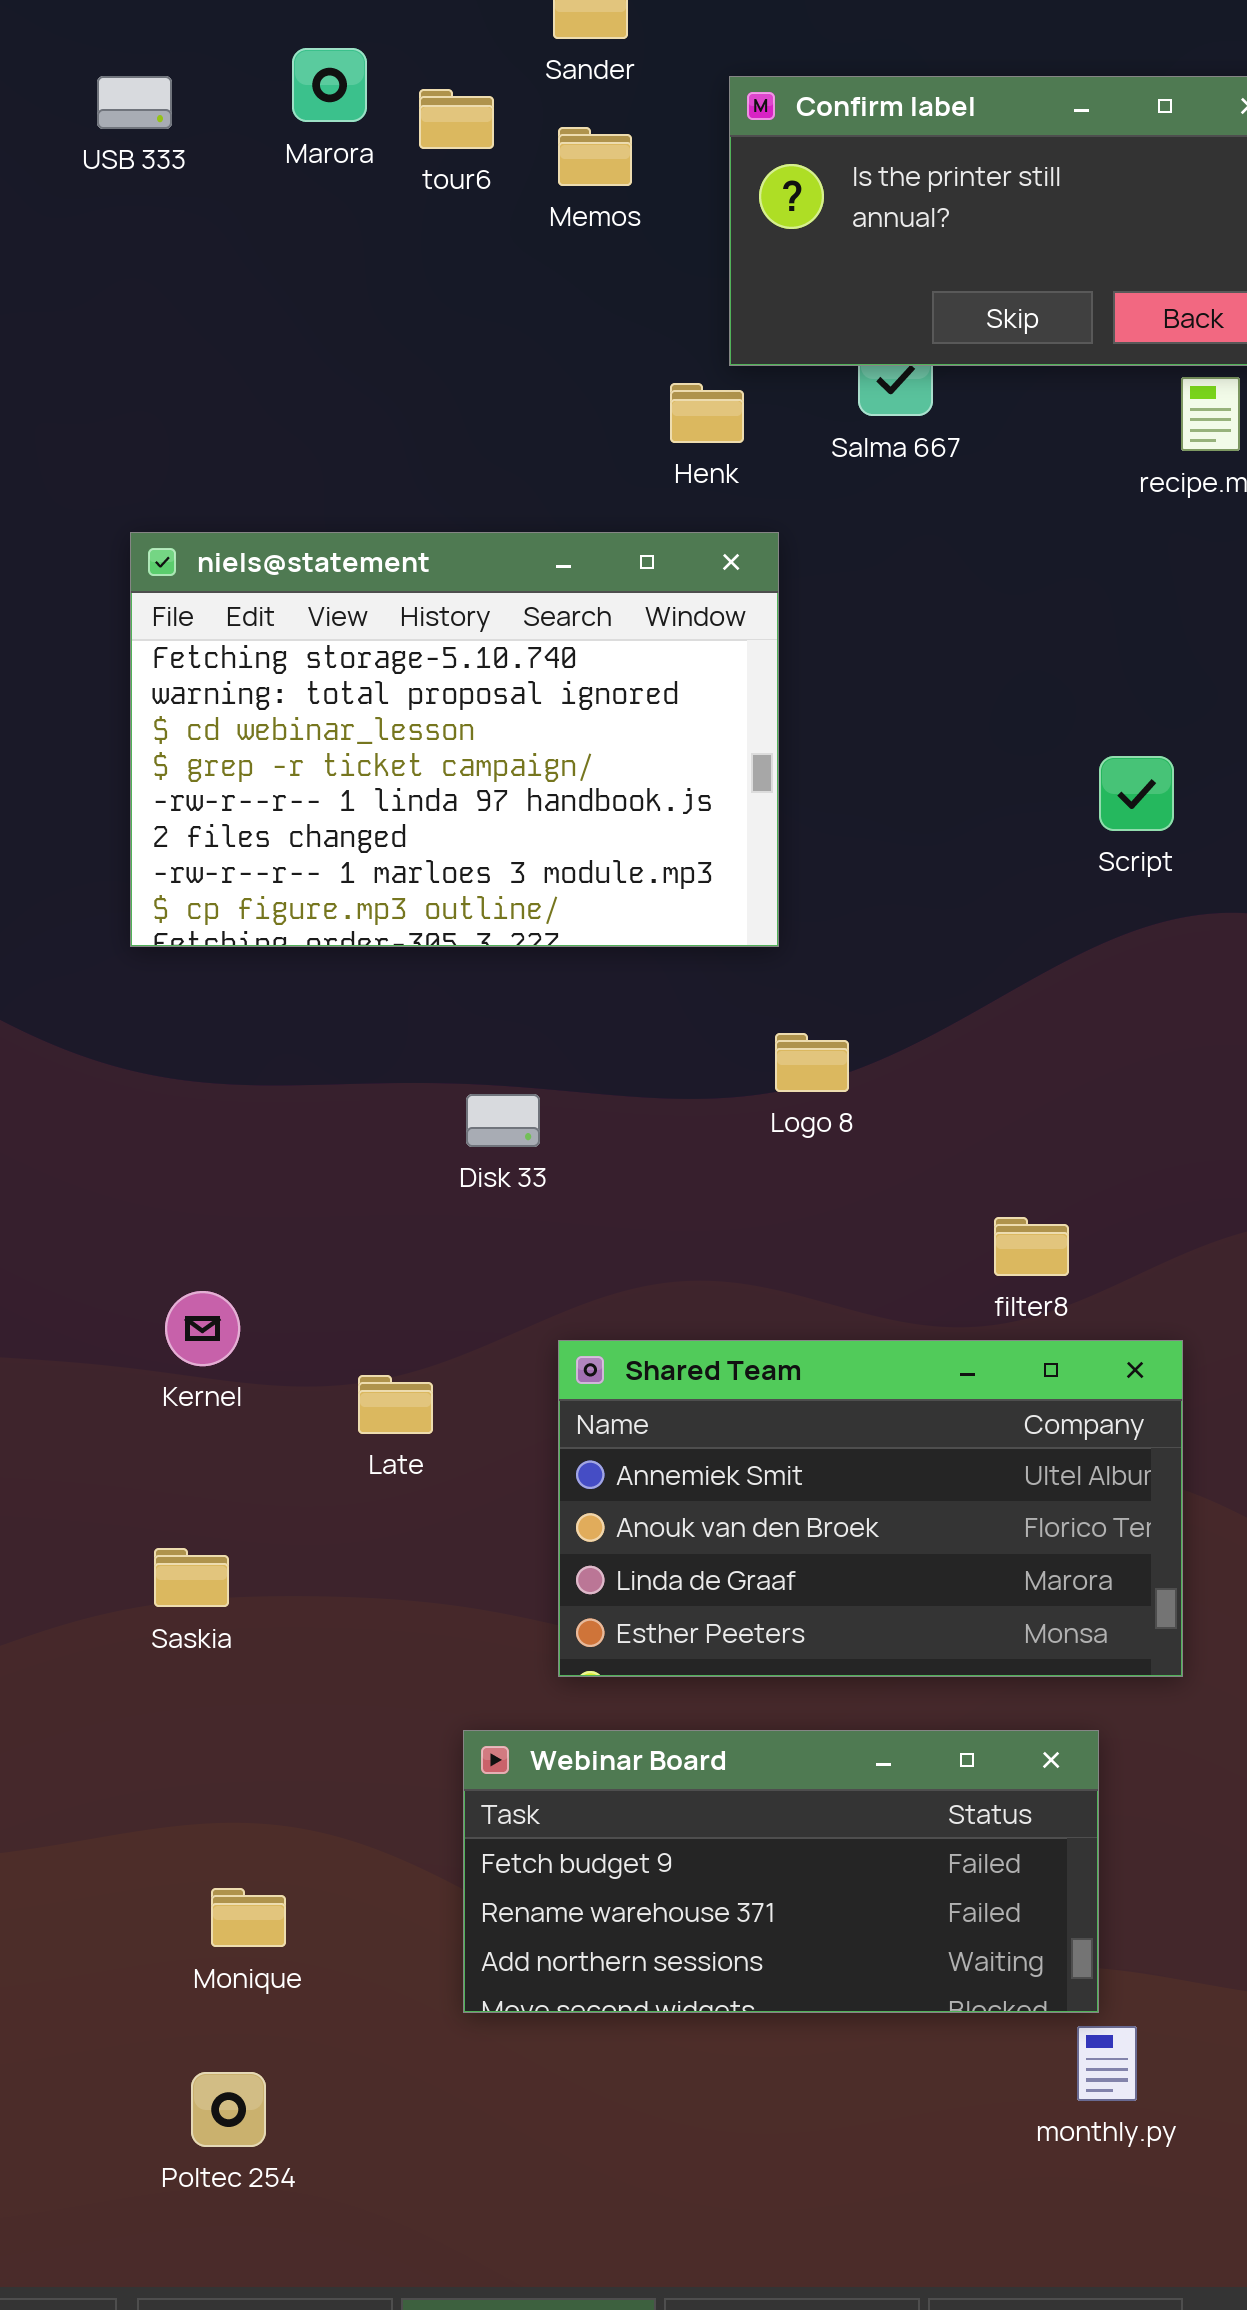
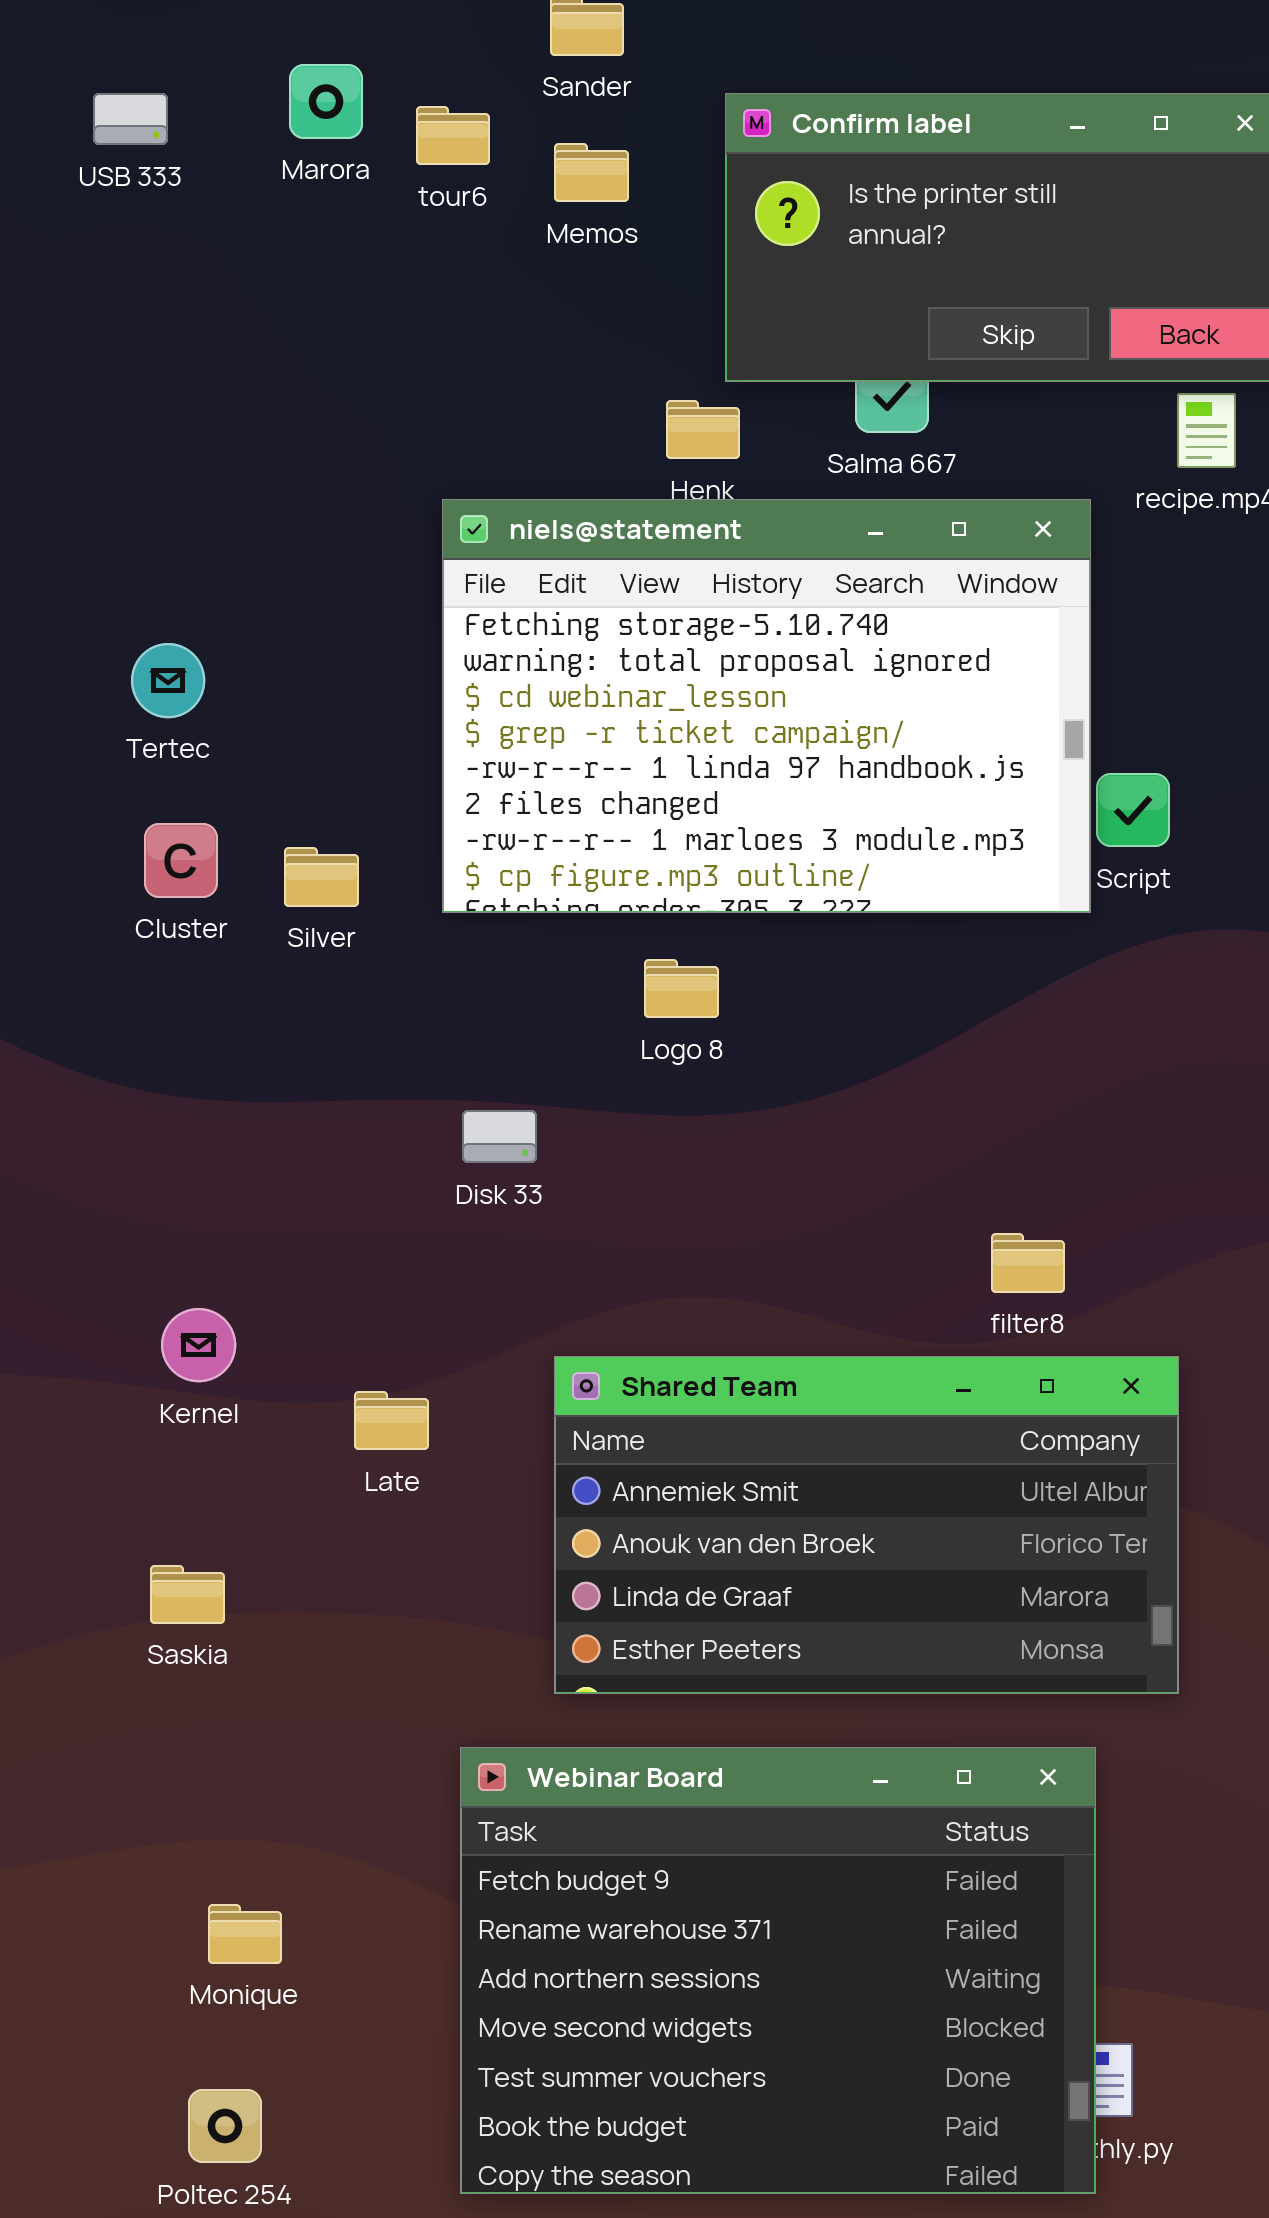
niels@statement: [130,532,779,947] -> [442,499,1091,913], moved
Logo 8: [775,1033,849,1092] -> [644,959,719,1018], moved
Webinar Board: [463,1730,1099,2013] -> [460,1747,1096,2194], resized

